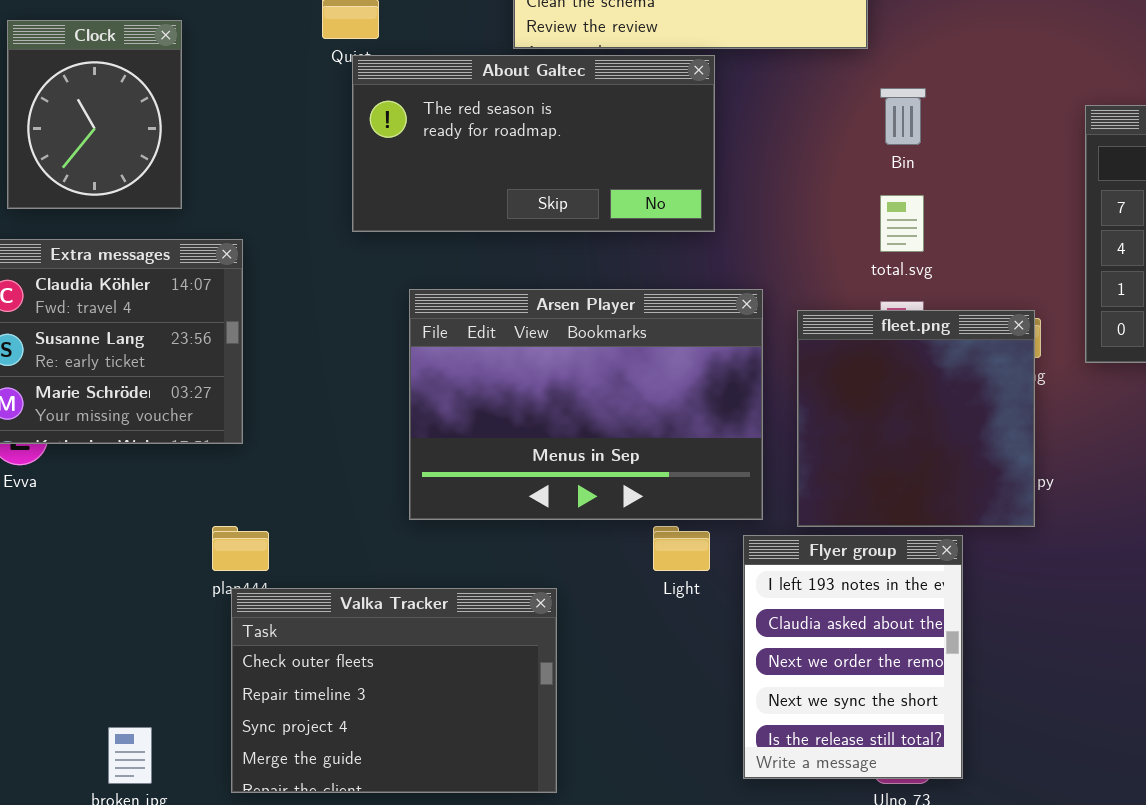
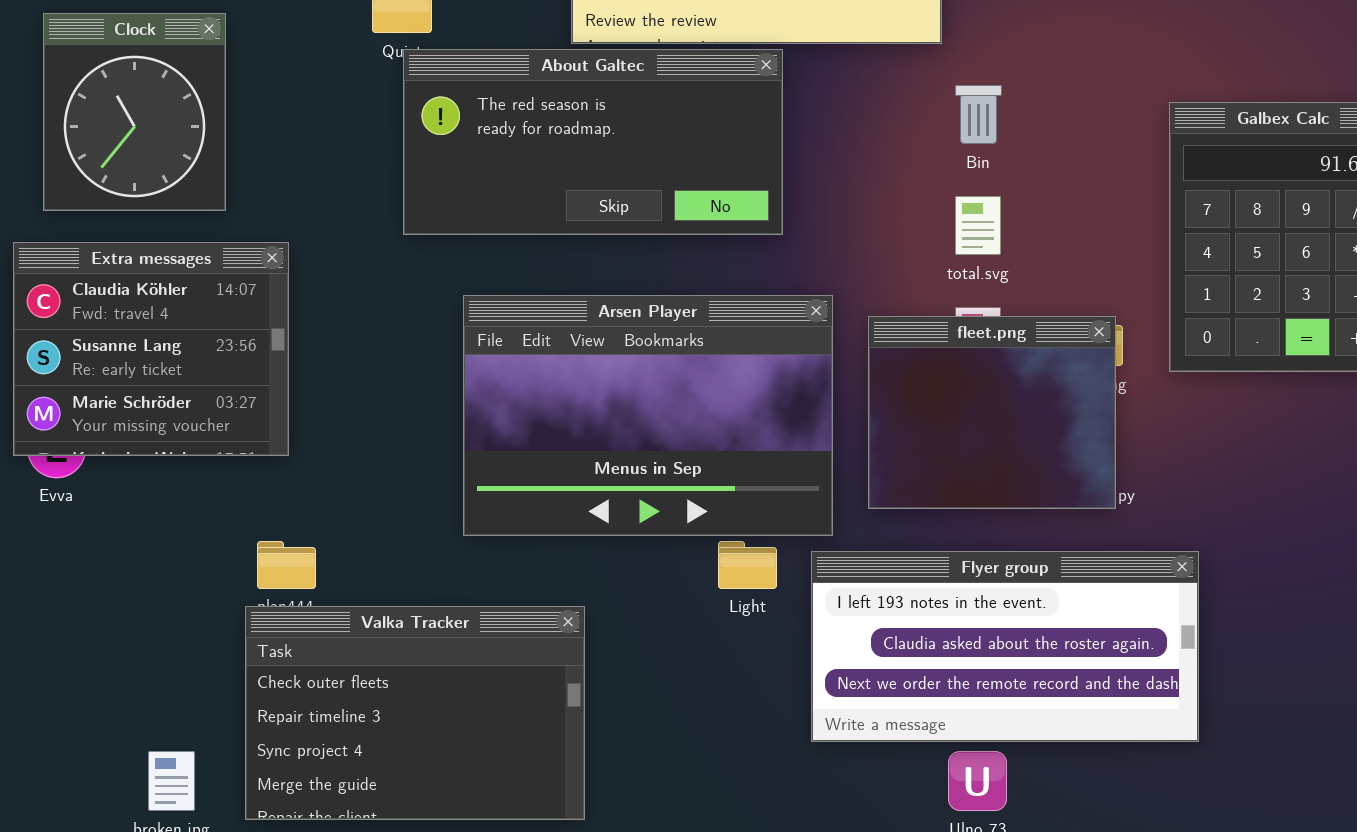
fleet.png: [797,310,1035,527] -> [868,316,1116,509], resized
Flyer group: [743,535,963,779] -> [811,551,1199,742], resized
Valka Tracker: [231,588,557,793] -> [245,606,585,820], moved

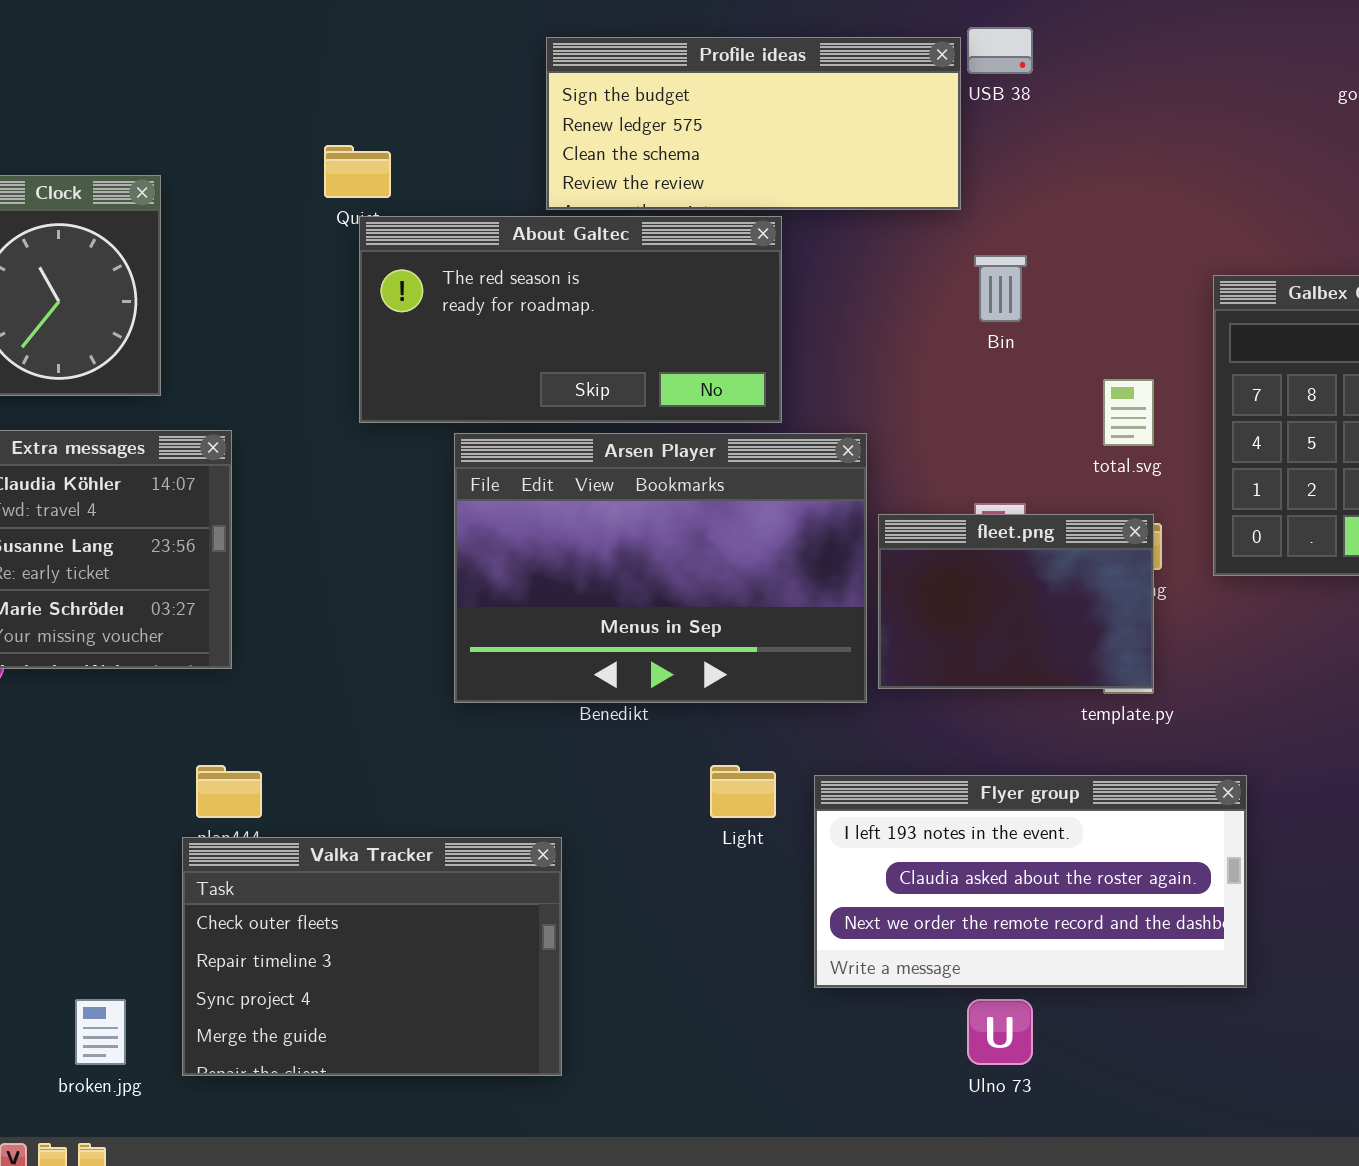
total.svg: [955,196,1001,255] -> [1103,379,1154,446], moved
Arsen Player: [463,295,833,536] -> [454,433,867,703], moved
fleet.png: [868,316,1116,509] -> [878,514,1154,689], resized

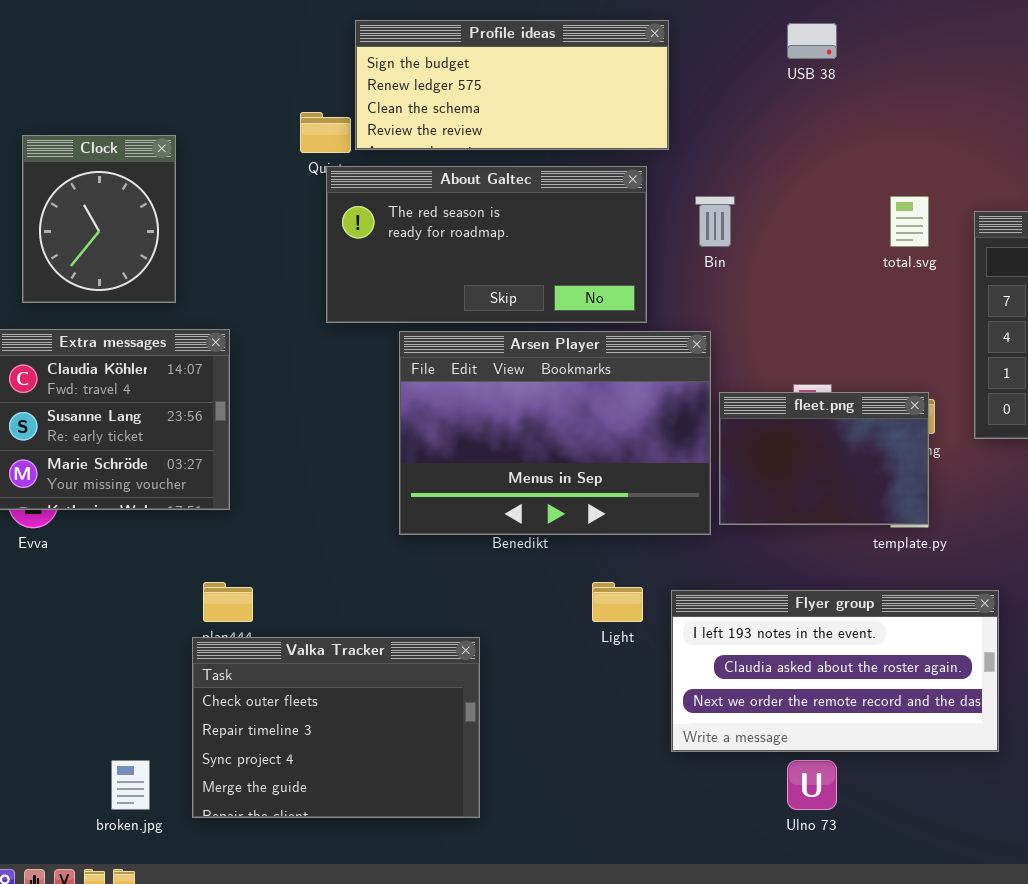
Profile ideas: [546,37,961,210] -> [355,20,669,150], moved
Bin: [974,255,1027,322] -> [695,196,735,247], moved
total.svg: [1103,379,1154,446] -> [890,196,929,247], moved

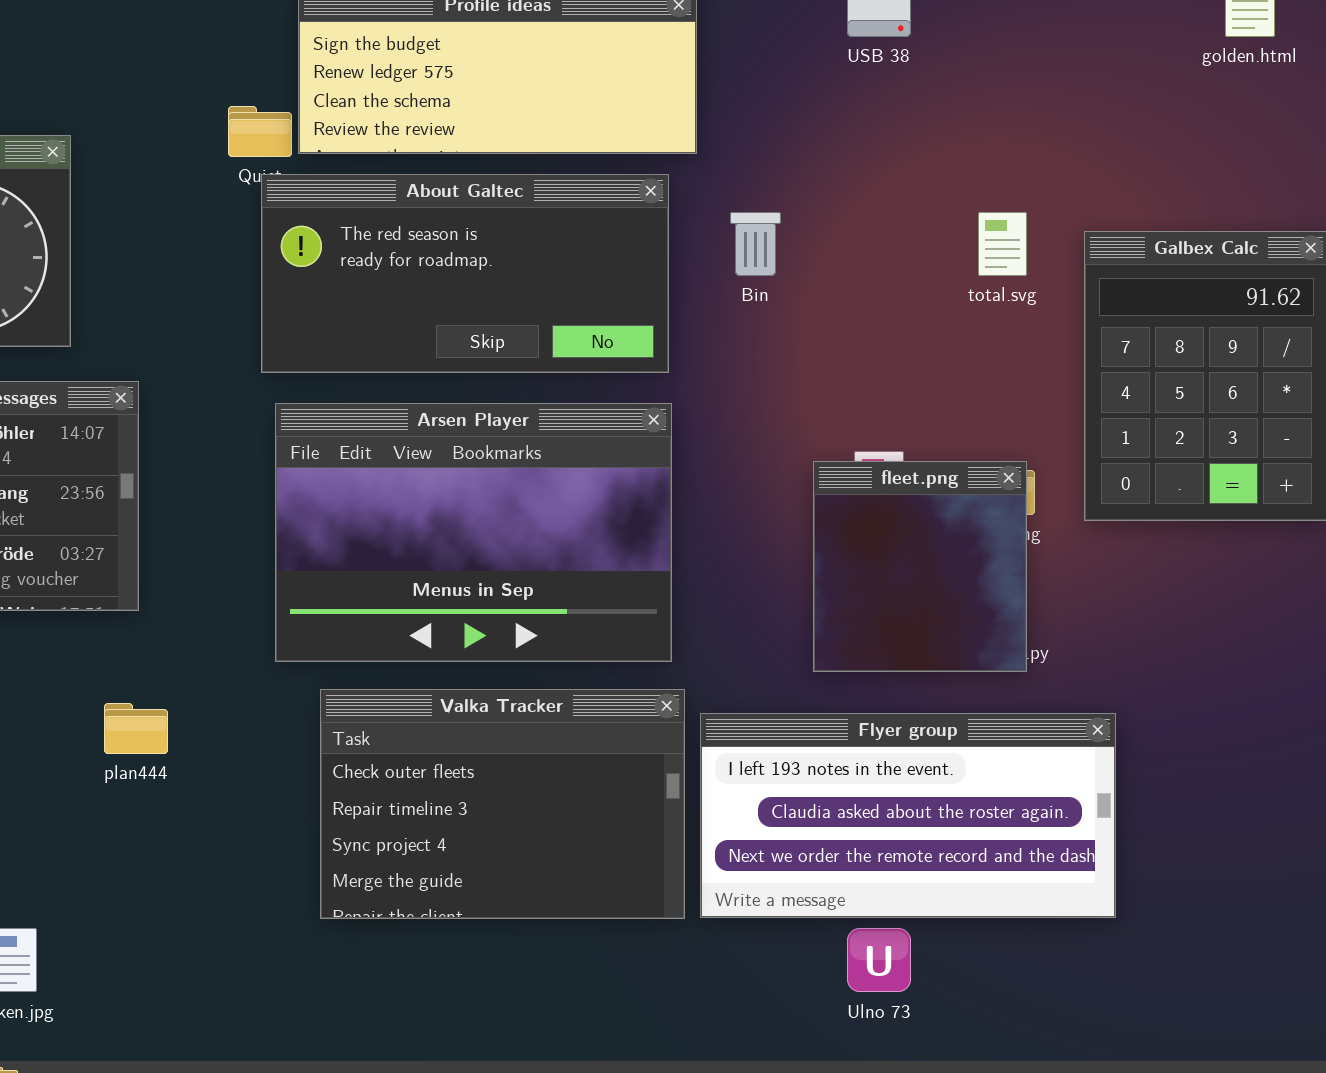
Arsen Player: [399,331,711,535] -> [275,403,672,662], moved
fleet.png: [719,392,929,525] -> [813,461,1027,672], resized
Valka Tracker: [192,637,480,818] -> [320,689,685,919], moved

